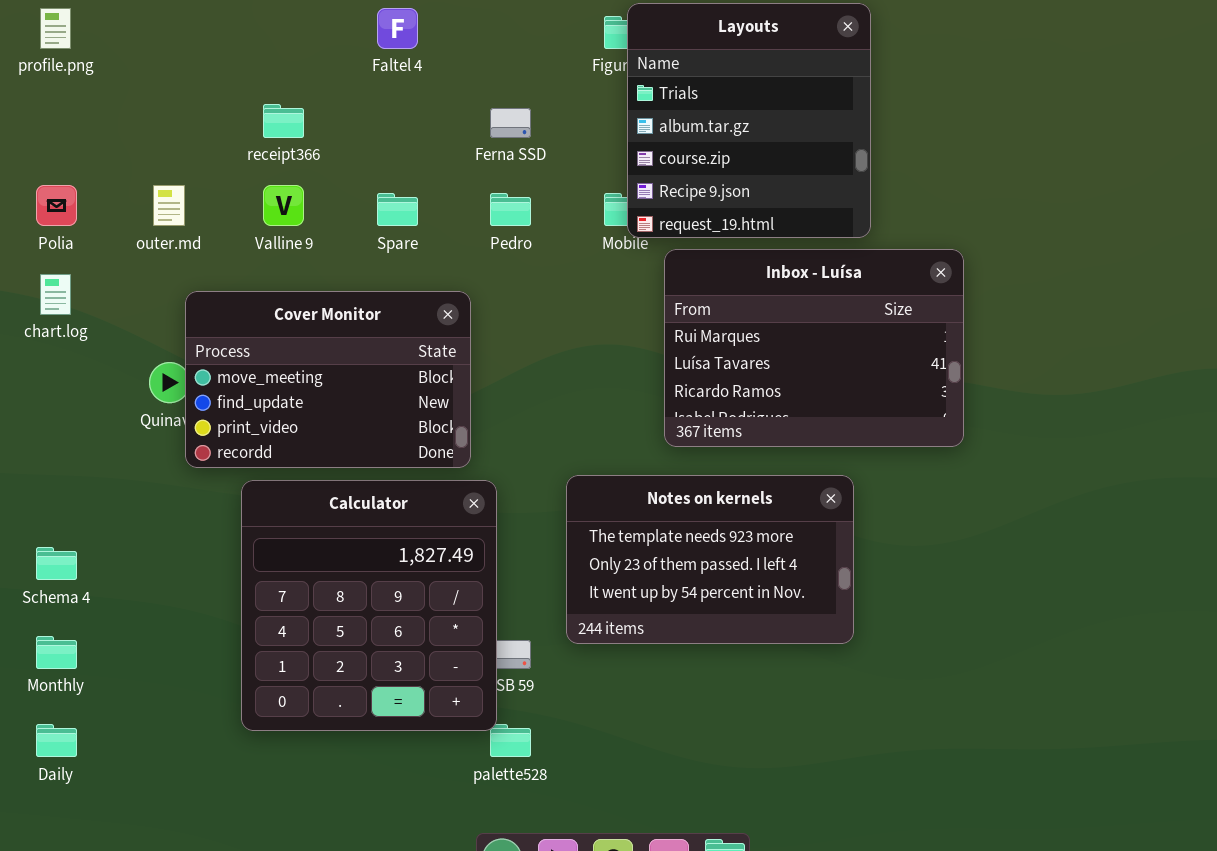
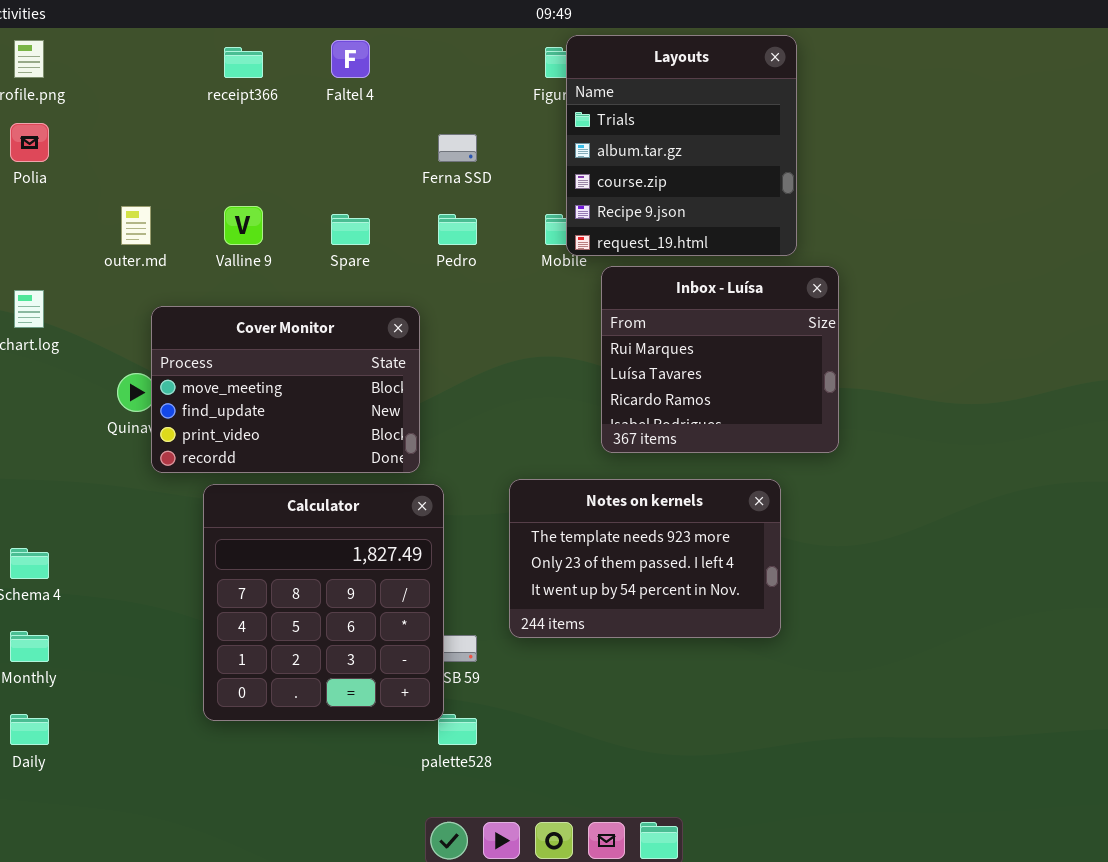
receipt366: [263,104,304,138] -> [224,47,263,78], moved
Polia: [36,185,77,226] -> [10,123,49,162], moved
Inbox - Luísa: [664,249,964,447] -> [601,266,839,453], resized

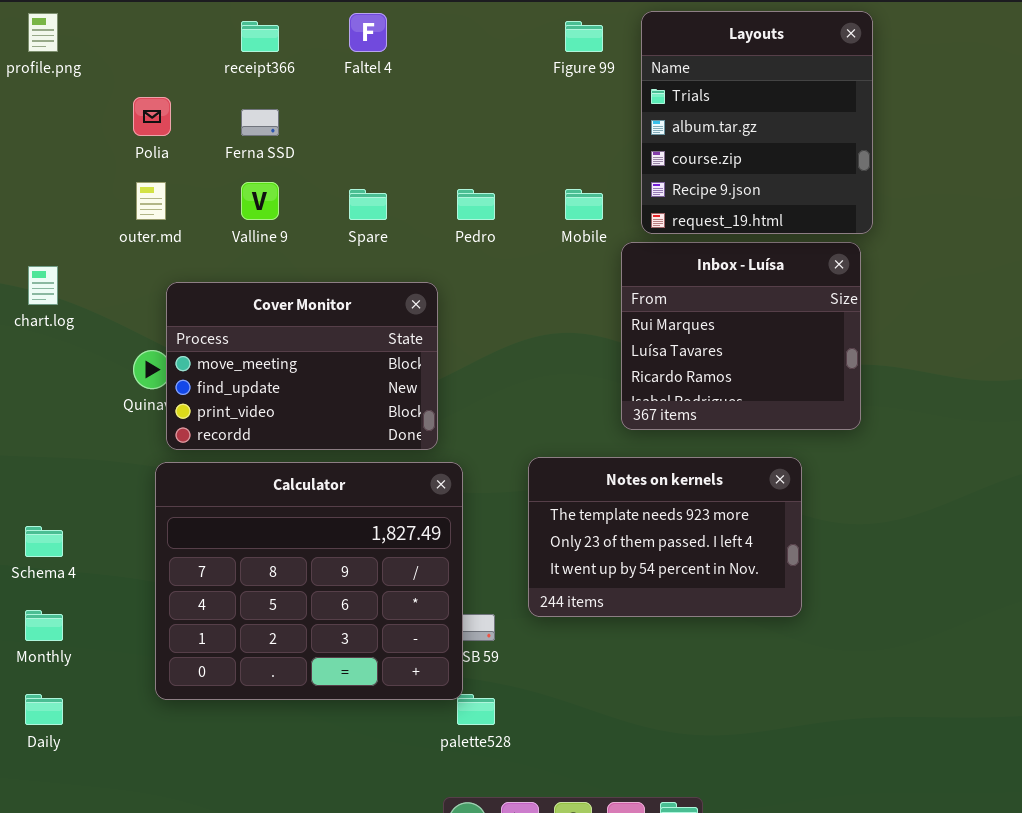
Layouts: [566,35,797,256] -> [641,11,873,234], moved
Polia: [10,123,49,162] -> [133,97,171,136], moved
Ferna SSD: [438,134,477,162] -> [241,109,279,136], moved
Calculator: [203,484,444,721] -> [155,462,463,700], resized

